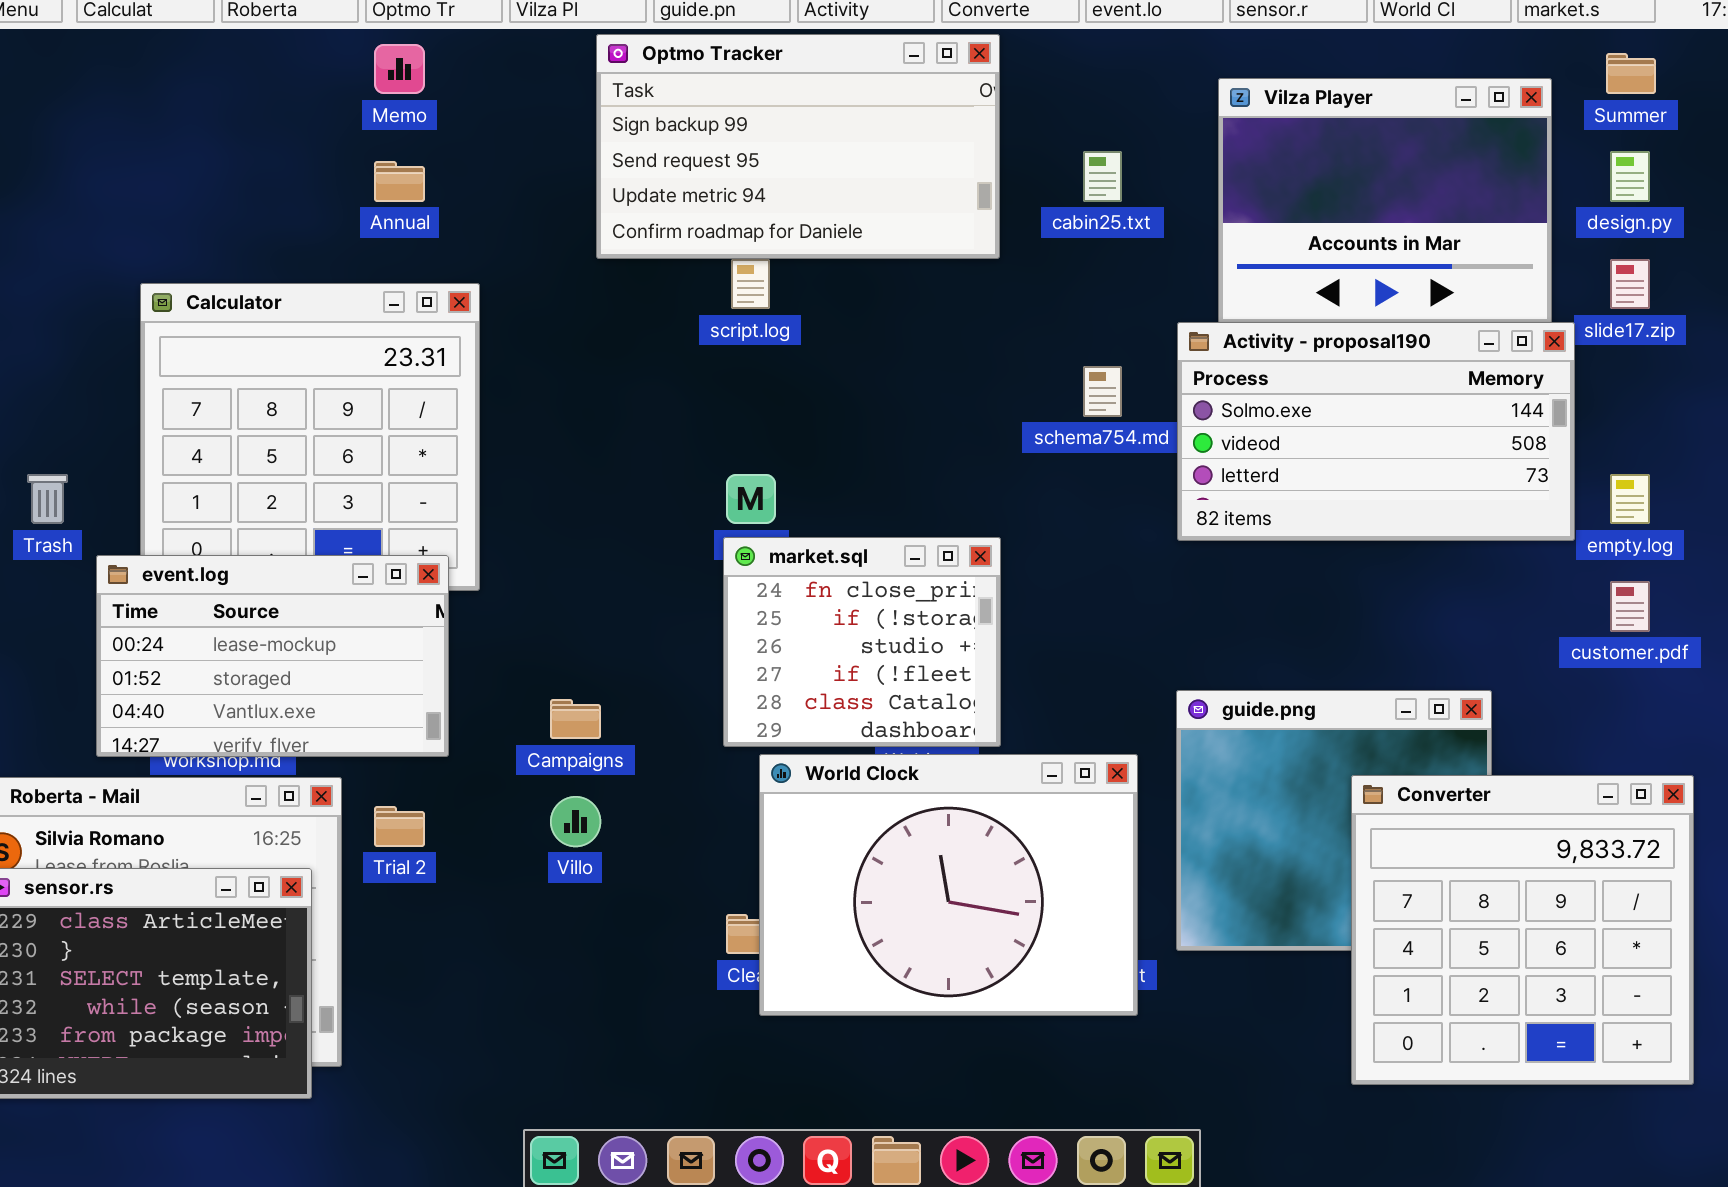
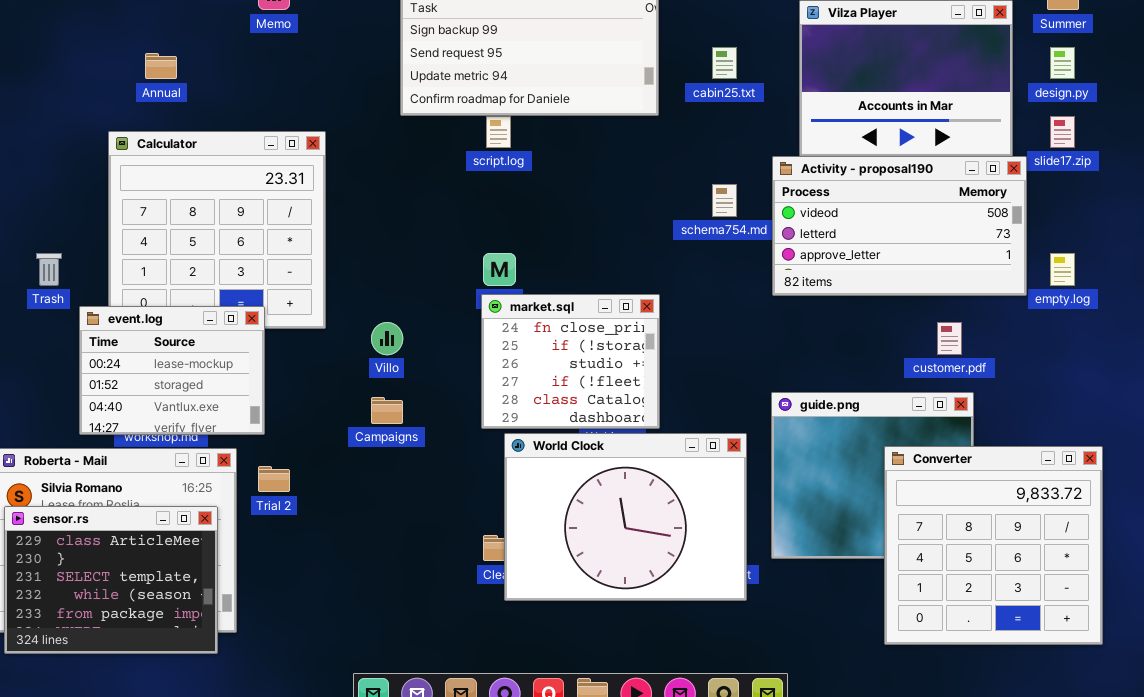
Annual: [374,161,425,202] -> [145,53,177,79], moved
Activity - proposal190: [1177,322,1575,541] -> [772,156,1027,296], scrolled down 1 row
event.log: [96,555,449,757] -> [79,306,265,435], resized
customer.pdf: [1610,581,1650,632] -> [937,322,962,355], moved
Villo: [550,796,601,847] -> [371,322,403,355], moved

